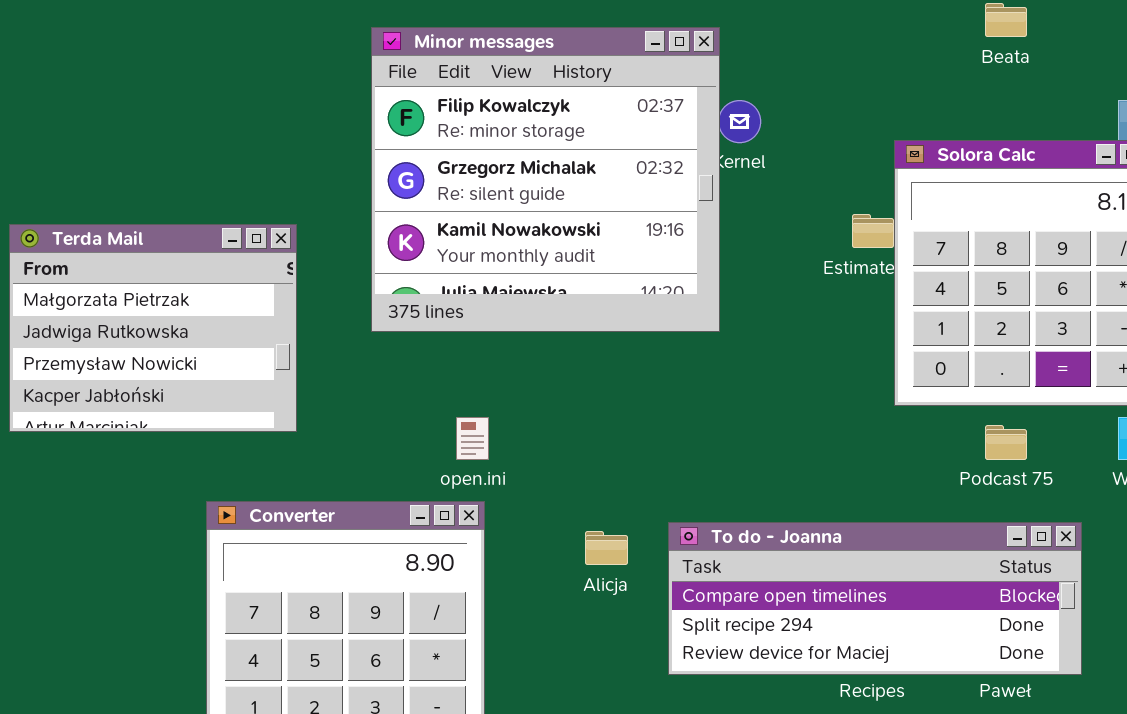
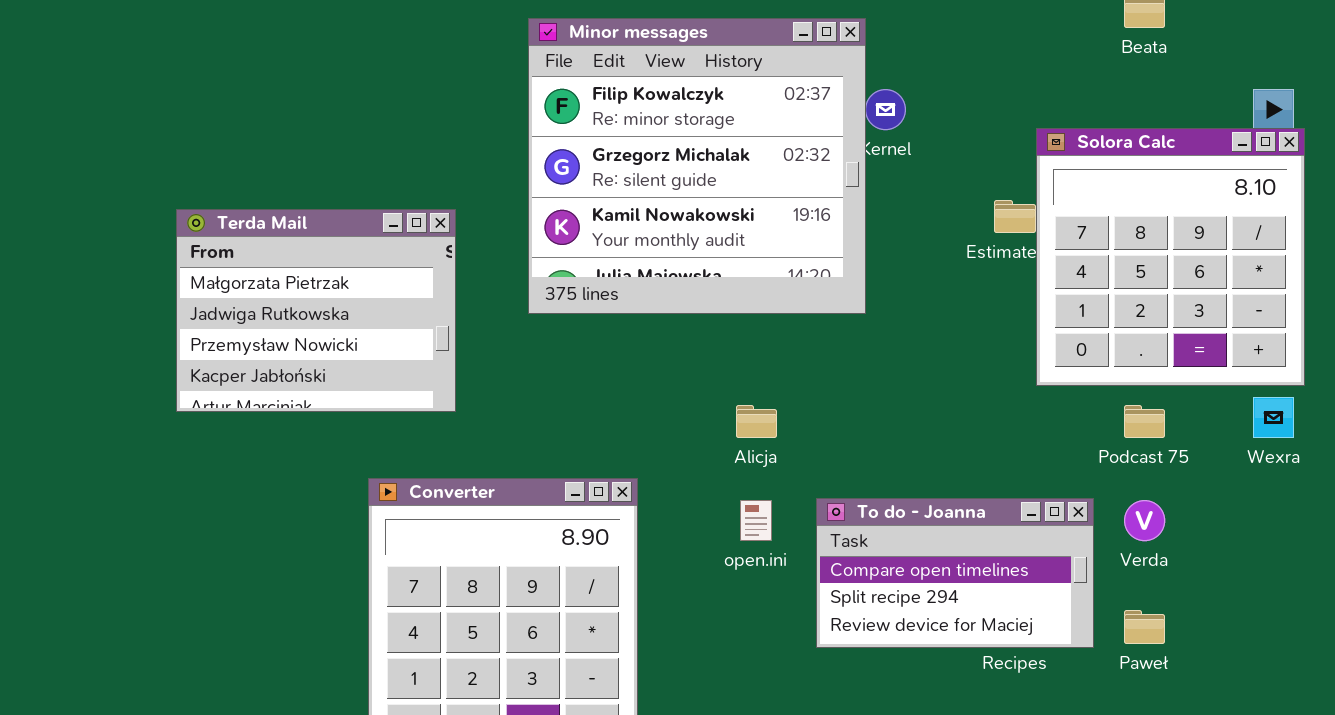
open.ini: [456,417,489,460] -> [740,500,772,541], moved
To do - Joanna: [668,522,1082,675] -> [816,498,1094,648], resized
Alicja: [585,531,628,565] -> [736,405,777,438], moved

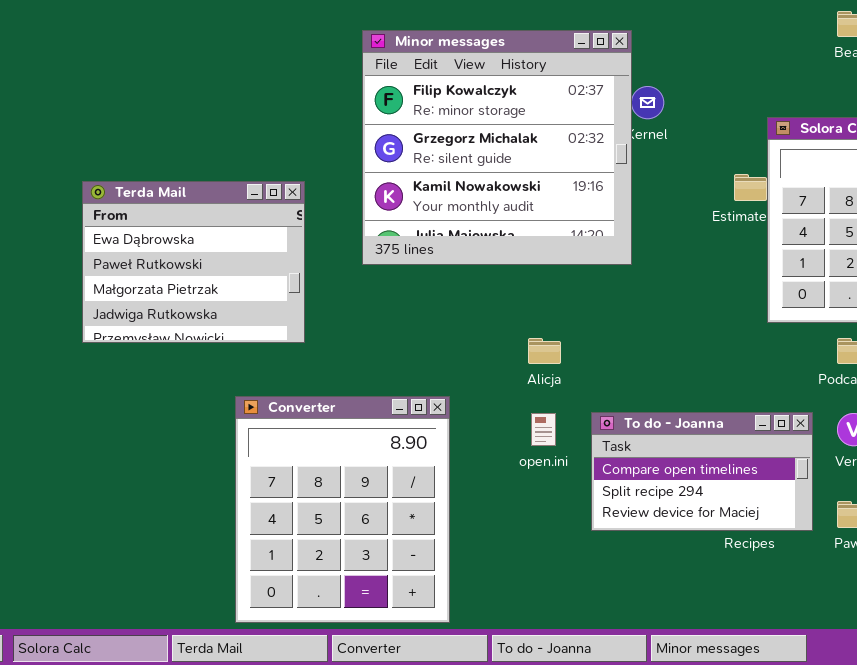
Terda Mail: [176,209,456,412] -> [82,181,305,343], scrolled up 2 rows

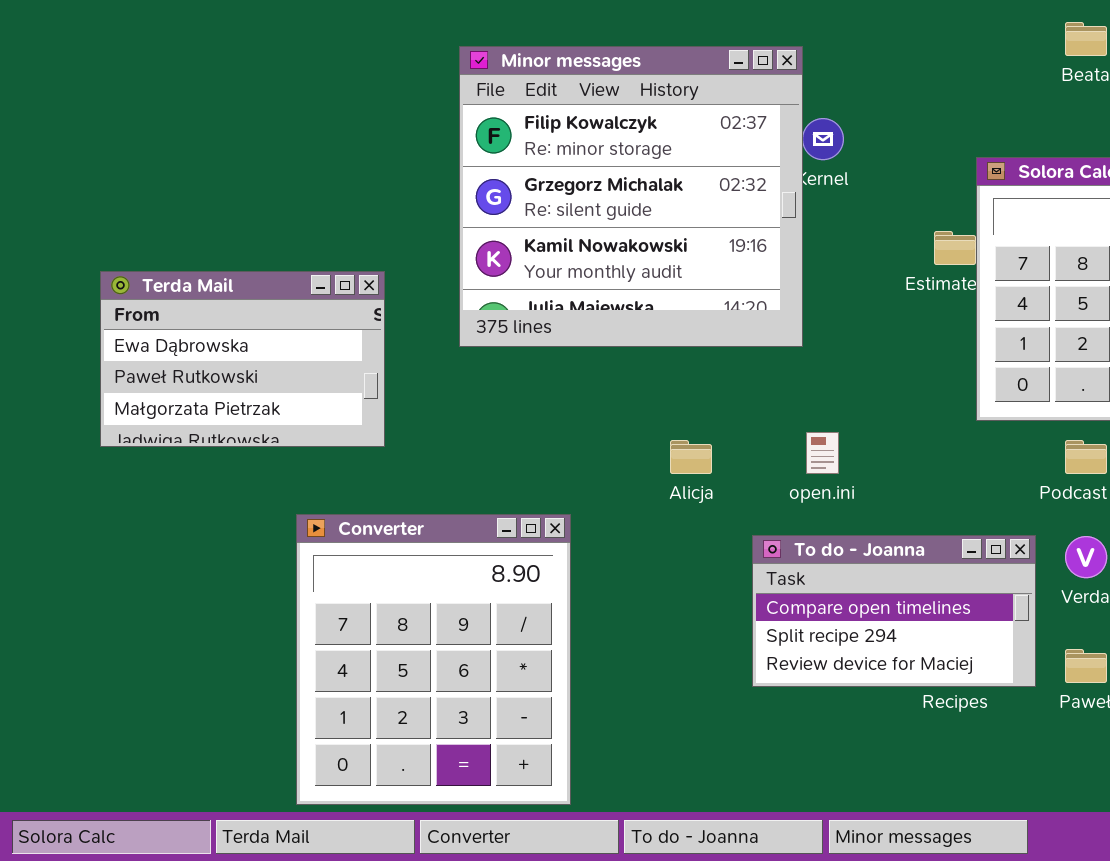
Terda Mail: [82,181,305,343] -> [100,271,385,447], resized
open.ini: [531,413,556,446] -> [806,432,839,474], moved

